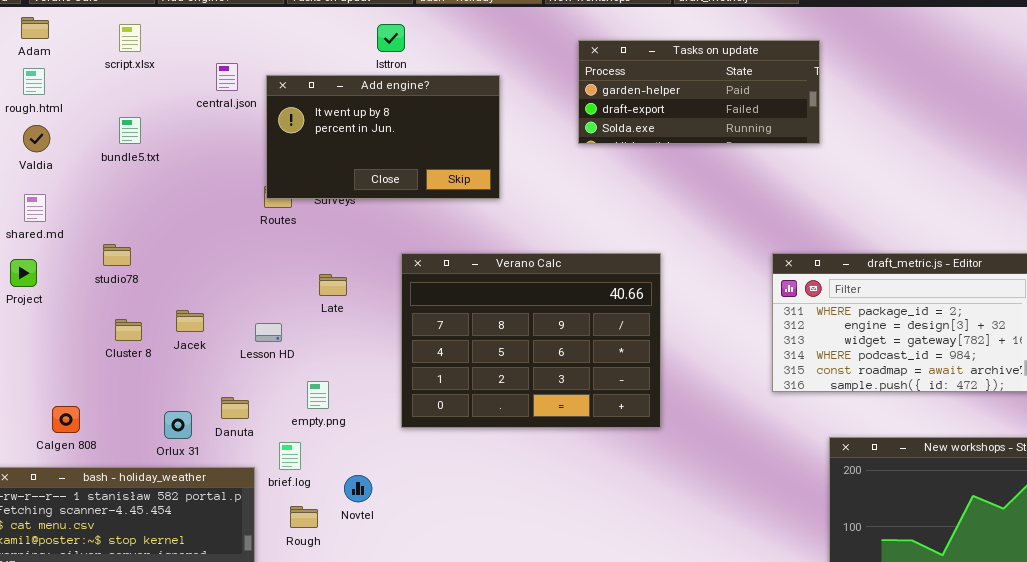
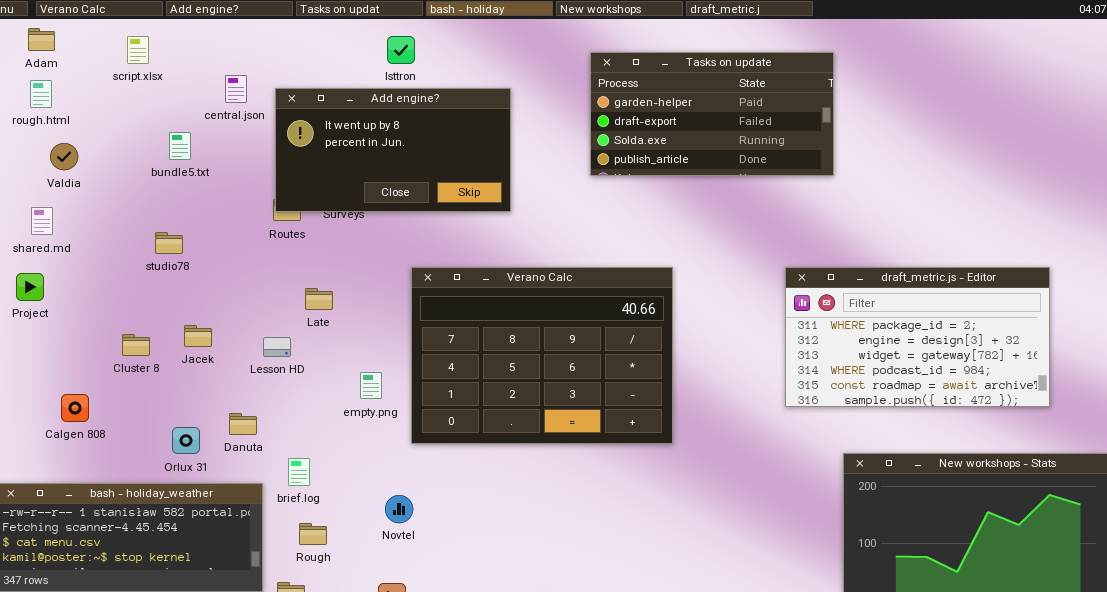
Tasks on update: [578,40,820,144] -> [590,52,834,176], resized
bundle5.txt: [119,117,141,144] -> [169,132,191,160], moved
Valdia: [23,125,50,152] -> [50,143,78,170], moved
studio78: [103,244,131,266] -> [155,232,183,254], moved
Late: [319,274,347,296] -> [305,288,333,310], moved
empty.png: [307,381,329,409] -> [360,372,382,399], moved
Calgen 808: [52,406,80,433] -> [61,394,89,422], moved
Novtel: [344,475,372,502] -> [385,495,413,523], moved

